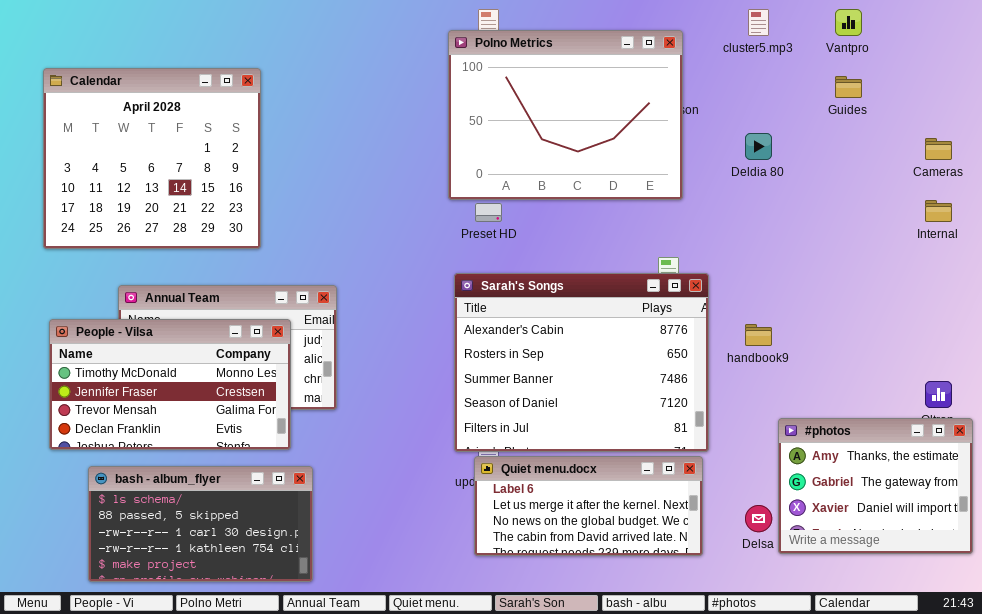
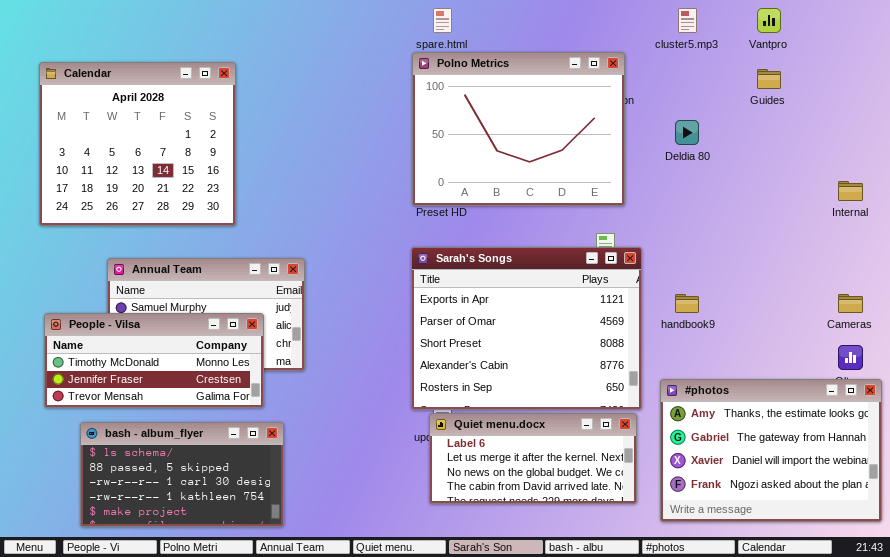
Polno Metrics: [448,30,683,200] -> [412,52,625,206], moved
Cameras: [925,138,952,160] -> [838,294,863,313], moved
Sarah's Songs: [454,273,709,452] -> [411,247,642,410], scrolled up 3 rows
People - Vilsa: [49,319,291,450] -> [44,313,264,408], resized
#photos: [778,418,973,554] -> [660,379,882,522], resized

